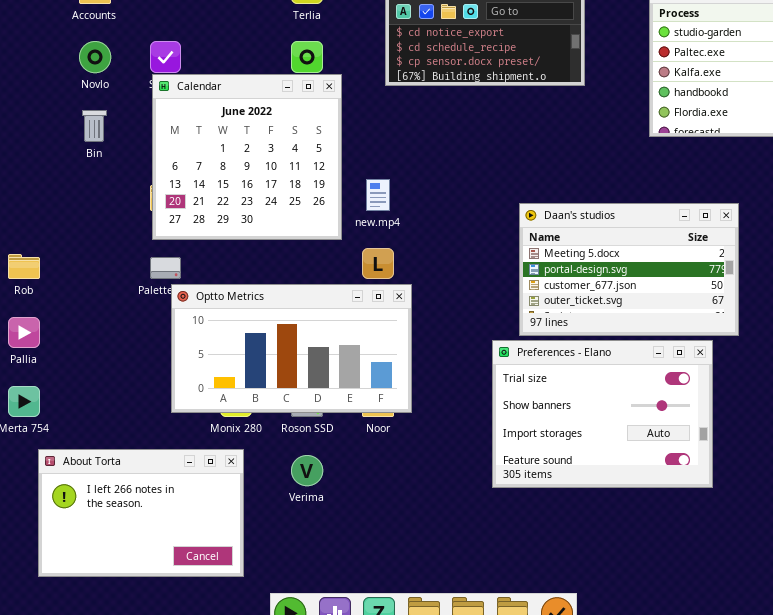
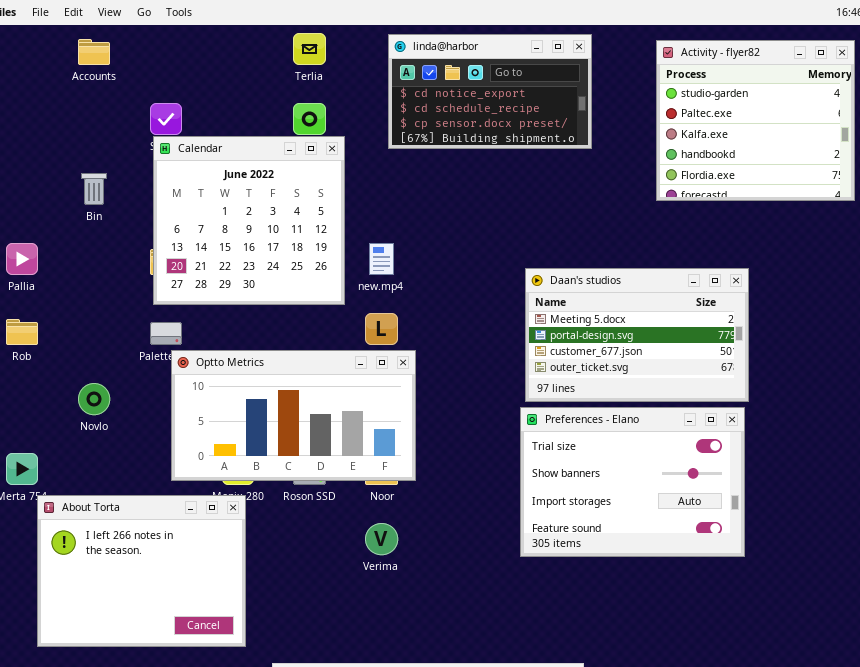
Novlo: [79,41,111,73] -> [78,383,110,415], moved
Pallia: [8,317,40,348] -> [6,243,38,275], moved
Preferences - Elano: [492,340,713,488] -> [520,407,745,557], moved
About Torta: [38,449,244,577] -> [37,495,246,647], resized
Verima: [291,455,323,486] -> [365,523,398,555], moved

